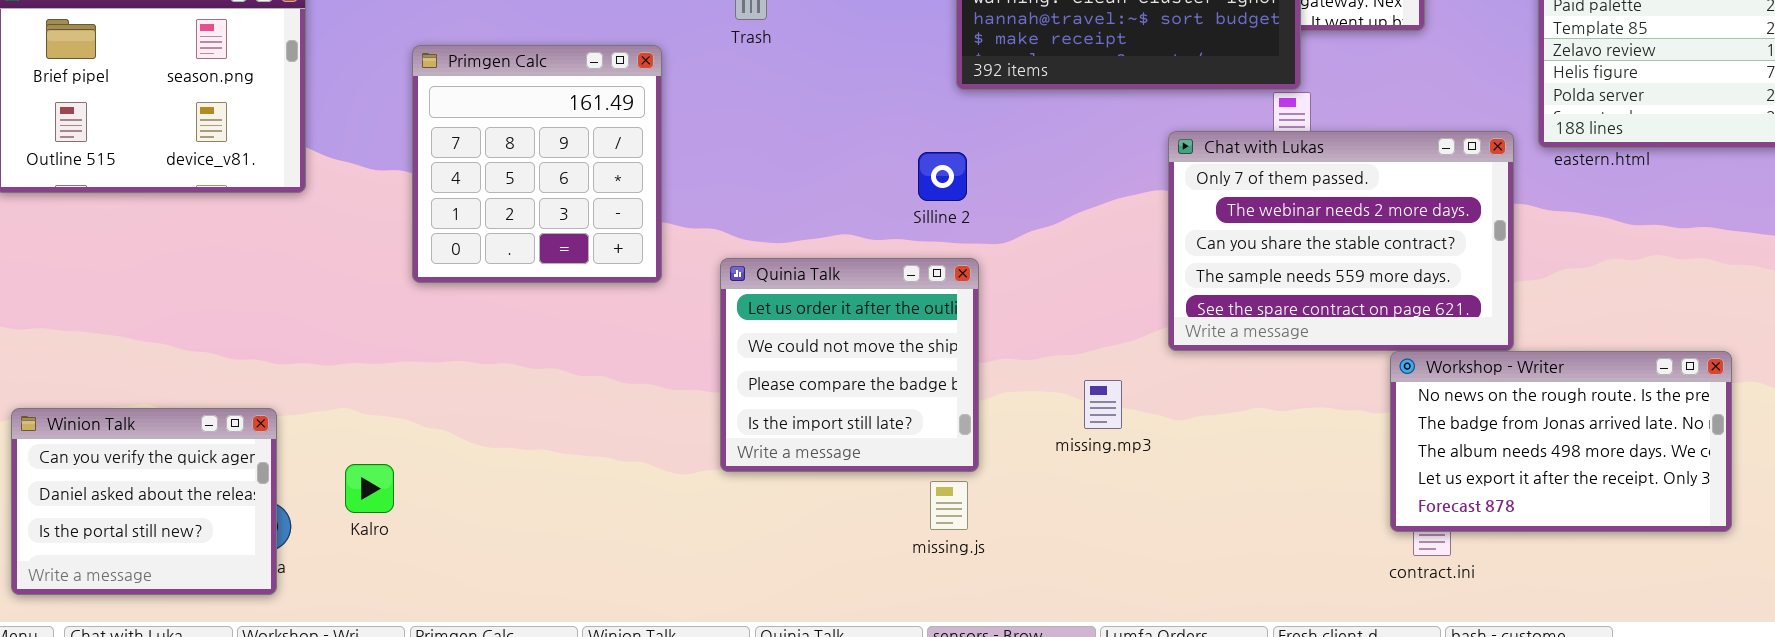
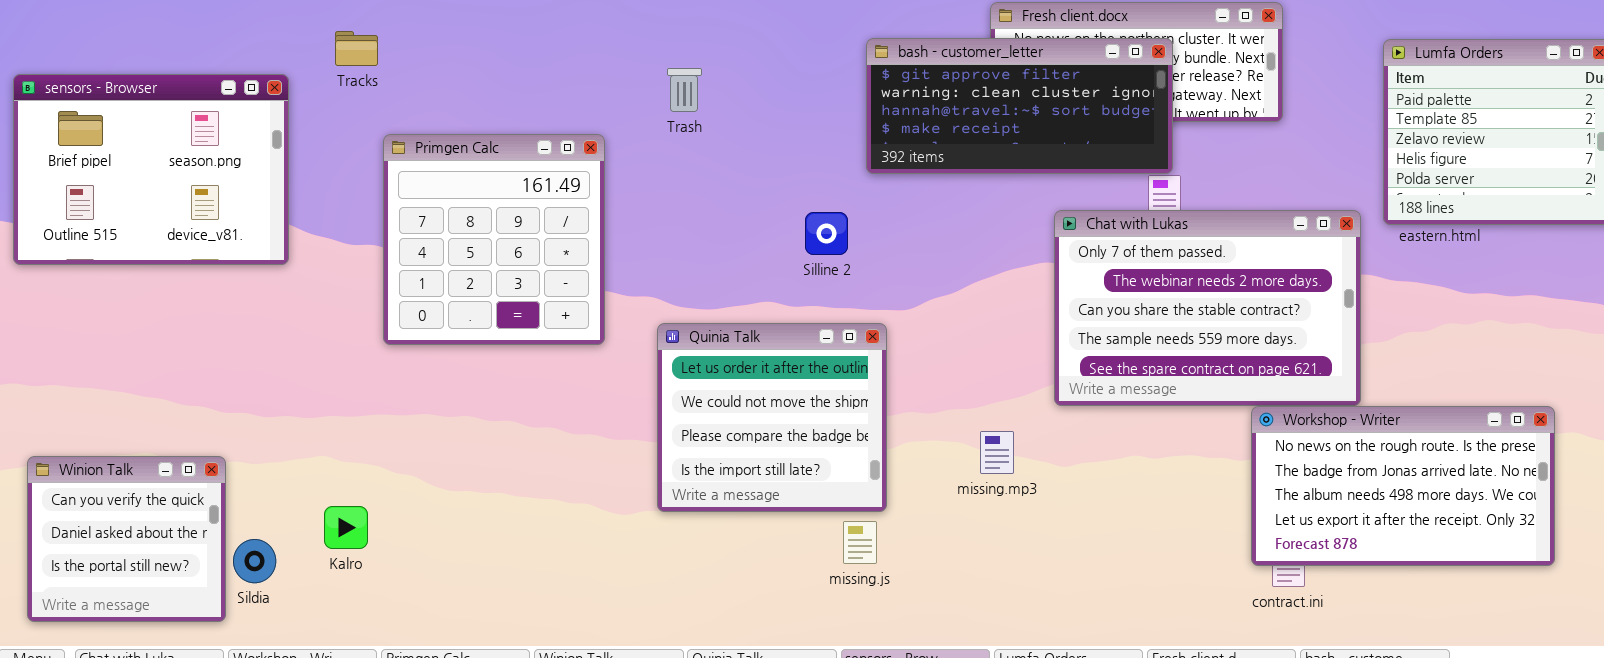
Silline 2: [918,152,967,201] -> [805,212,848,255], moved
Winion Talk: [11,408,277,595] -> [27,456,226,622], resized

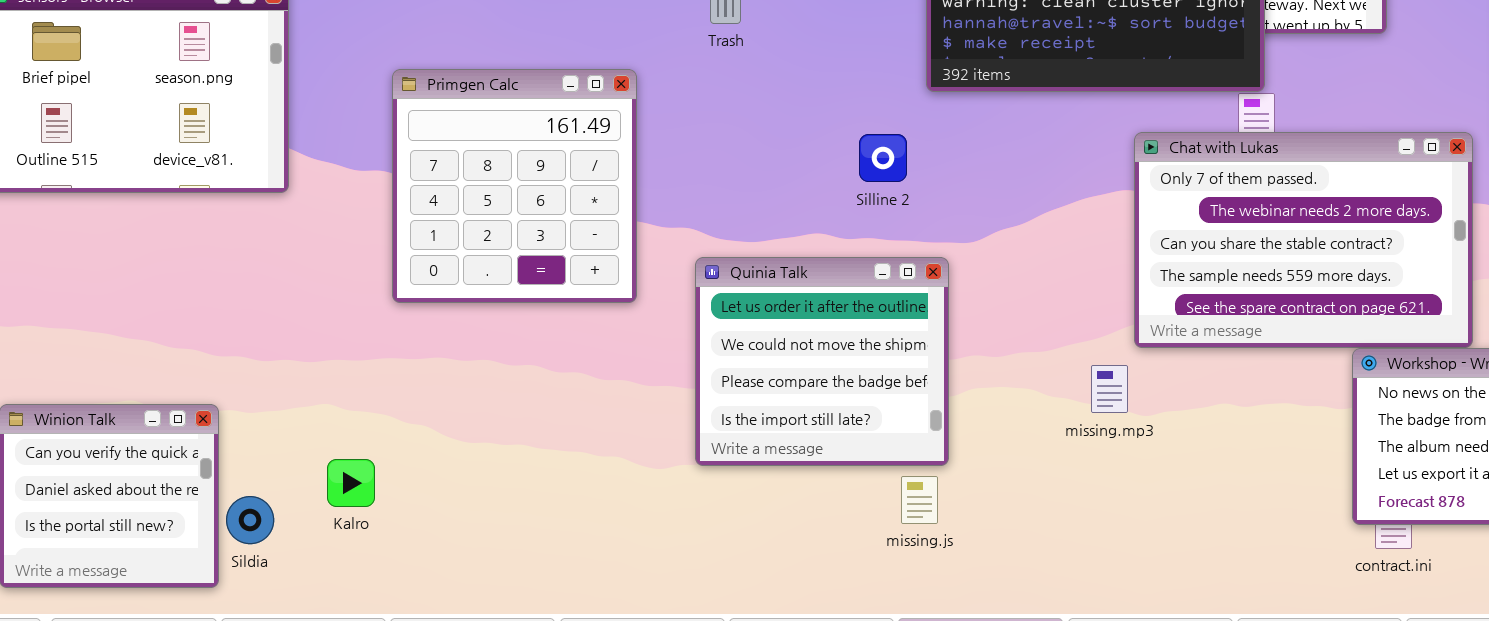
Primgen Calc: [383,134,605,345] -> [392,69,637,303], moved
missing.mp3: [980,431,1014,474] -> [1091,365,1128,413], moved

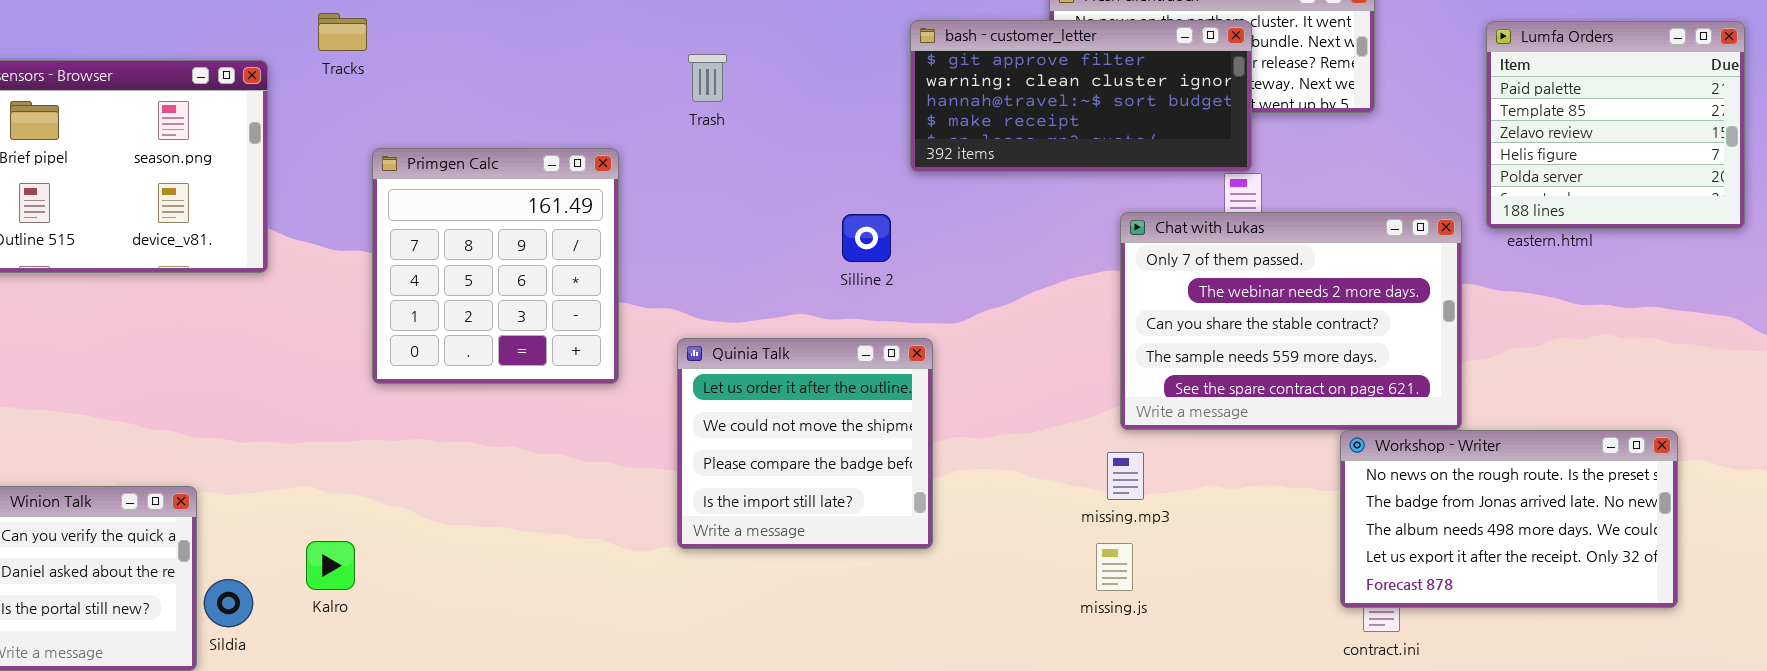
missing.mp3: [1091,365,1128,413] -> [1107,452,1144,500], moved
missing.js: [901,476,938,524] -> [1096,543,1133,591], moved

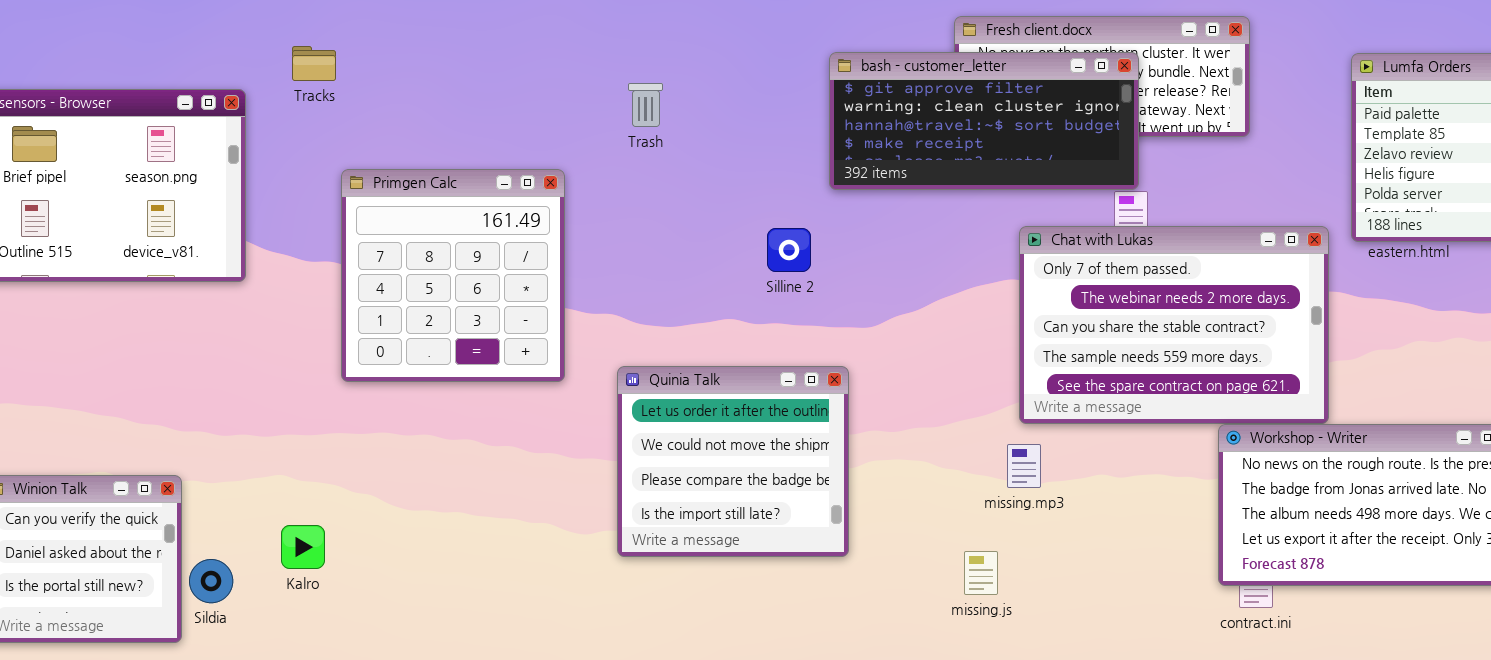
Quinia Talk: [677,338,933,549] -> [617,366,849,557], moved
missing.js: [1096,543,1133,591] -> [964,551,998,595], moved

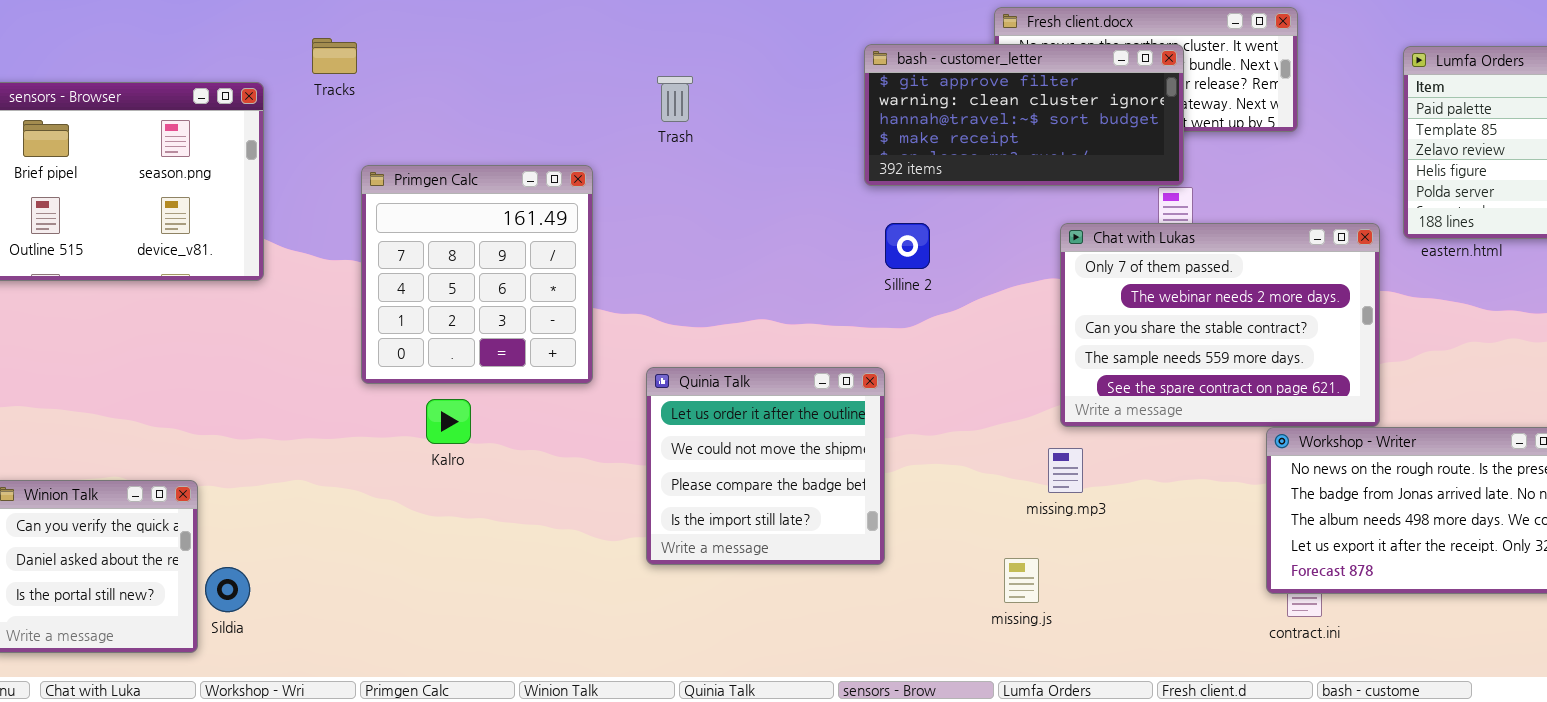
Silline 2: [767,228,811,272] -> [885,223,930,269], moved
Kalro: [281,525,325,569] -> [426,399,471,444], moved

